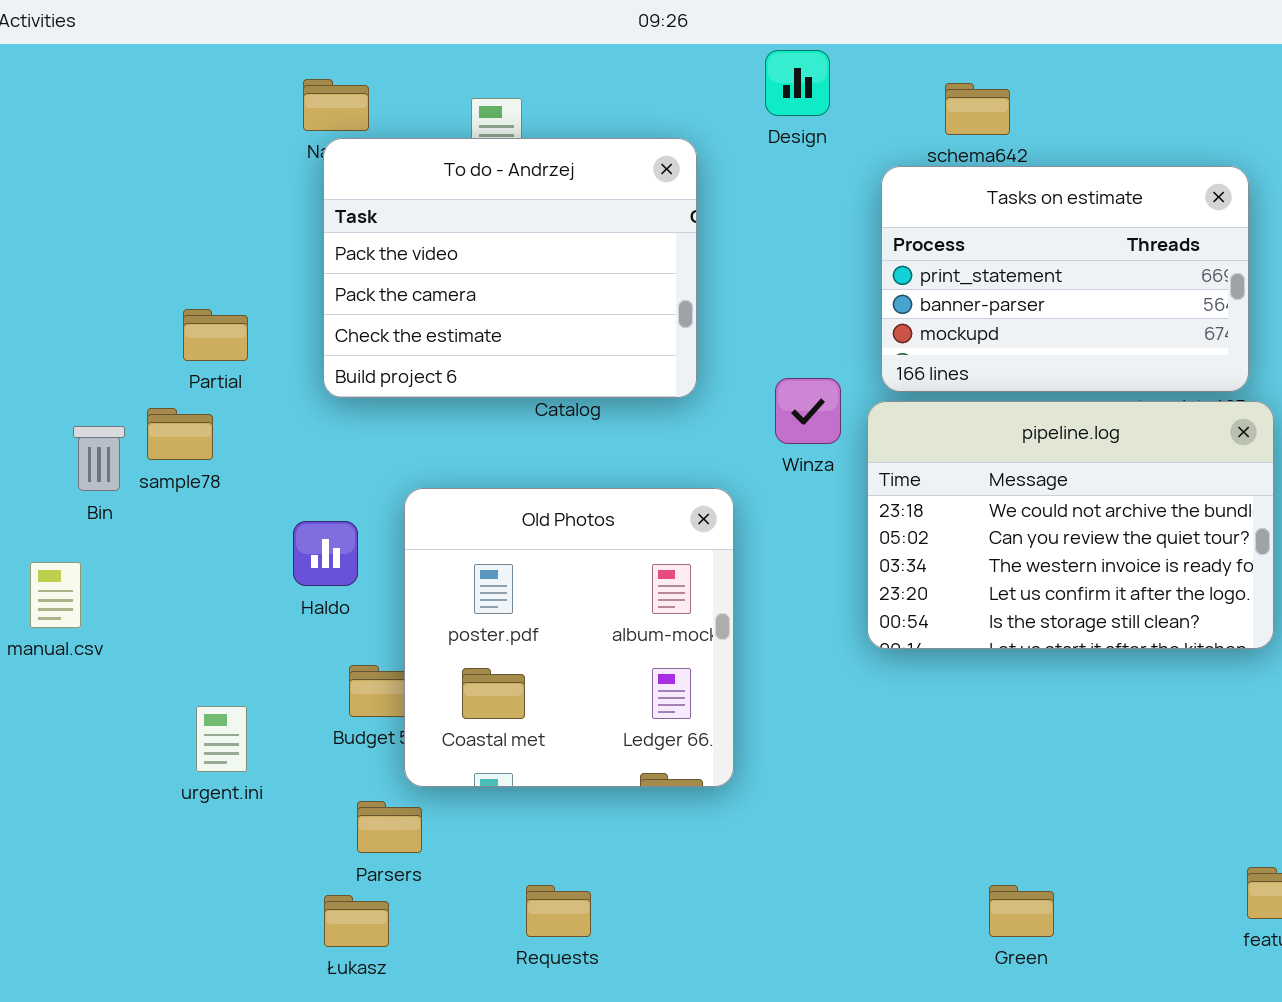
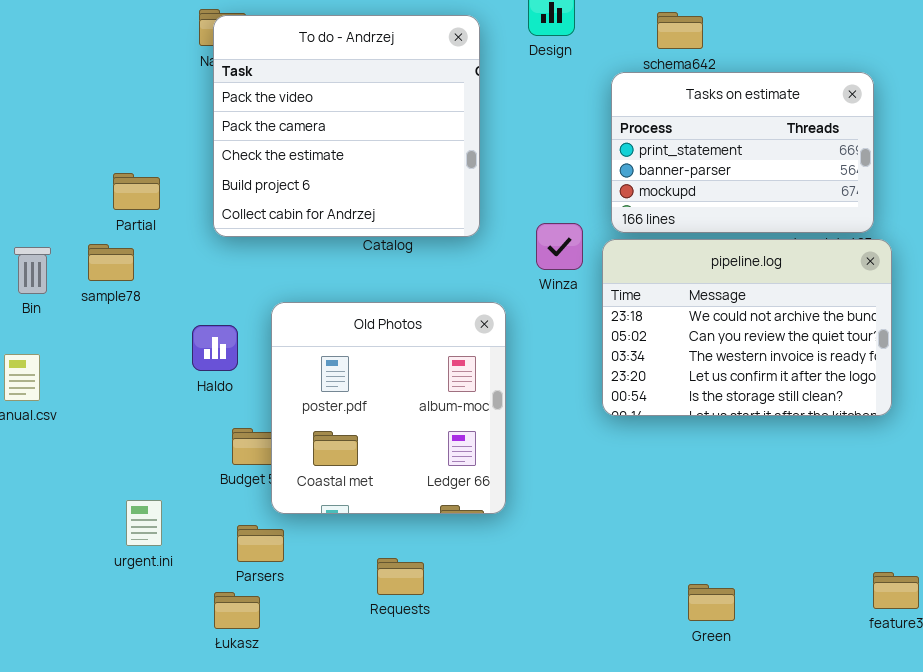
To do - Andrzej: [323,138,697,398] -> [213,15,480,237], resized
Bin: [73,426,125,491] -> [14,247,51,294], moved
urgent.ini: [196,706,247,772] -> [126,500,162,546], moved
Requests: [526,885,591,937] -> [377,558,424,595], moved

